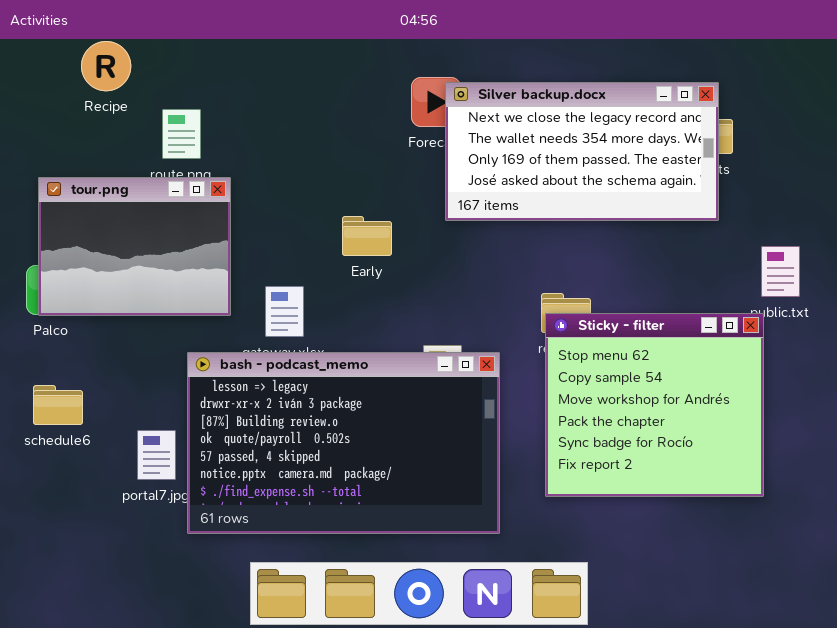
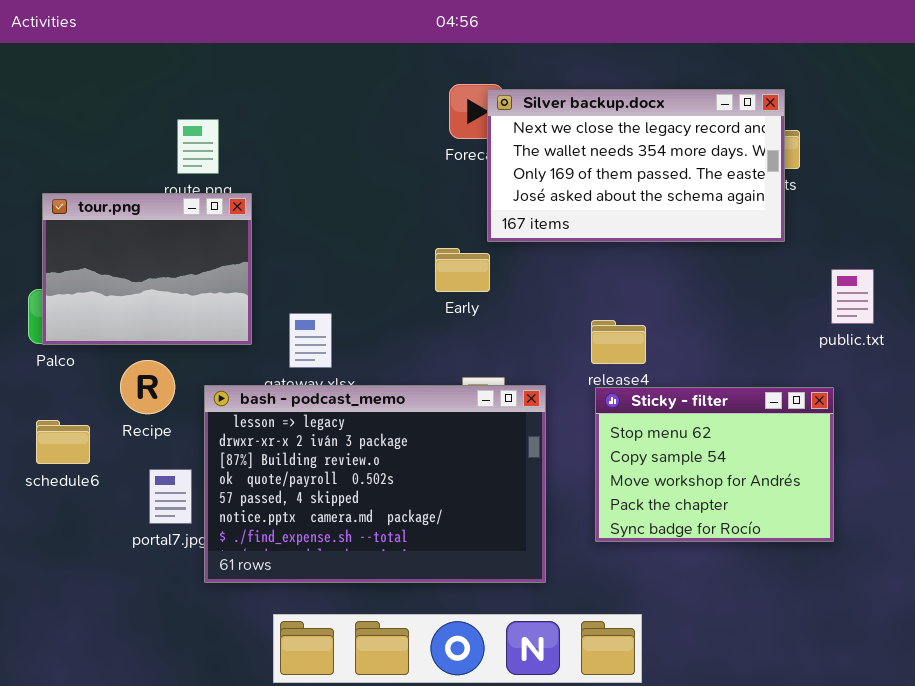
Recipe: [81,41,131,91] -> [120,360,175,414], moved
Early: [342,216,392,256] -> [435,248,490,292], moved
Sticky - filter: [545,313,764,497] -> [595,387,834,542], resized

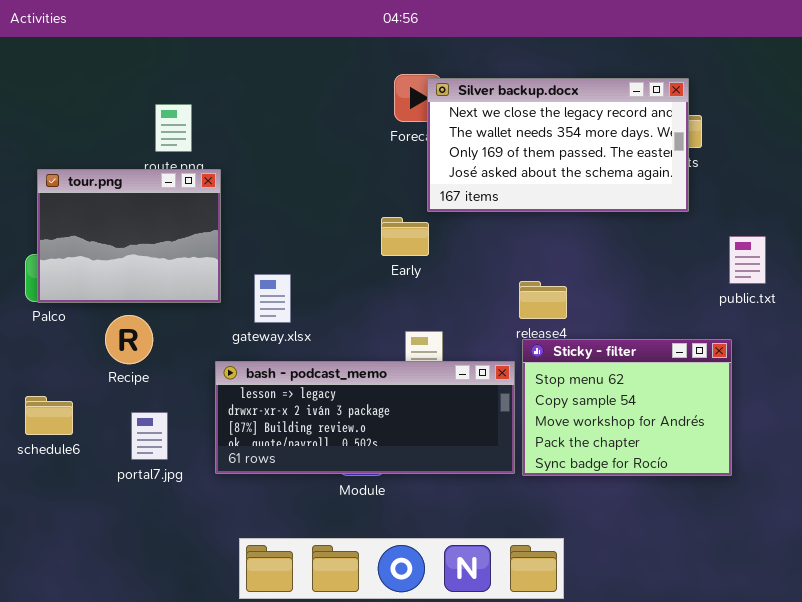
bash - podcast_memo: [204,385,546,583] -> [215,361,515,474], moved, resized
schedule6: [36,420,90,464] -> [25,396,73,435], moved

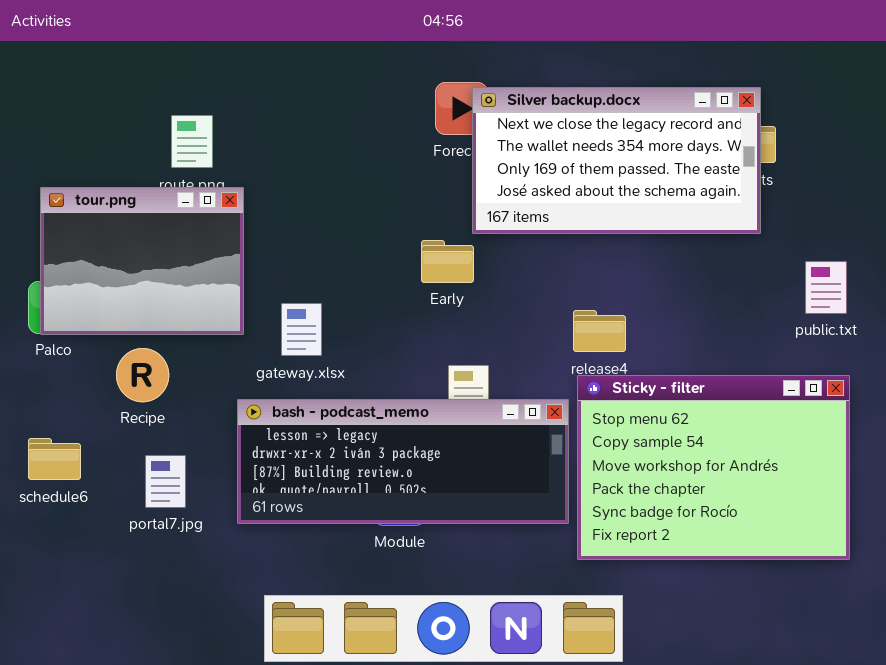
Sticky - filter: [522,339,732,476] -> [577,375,850,560], resized

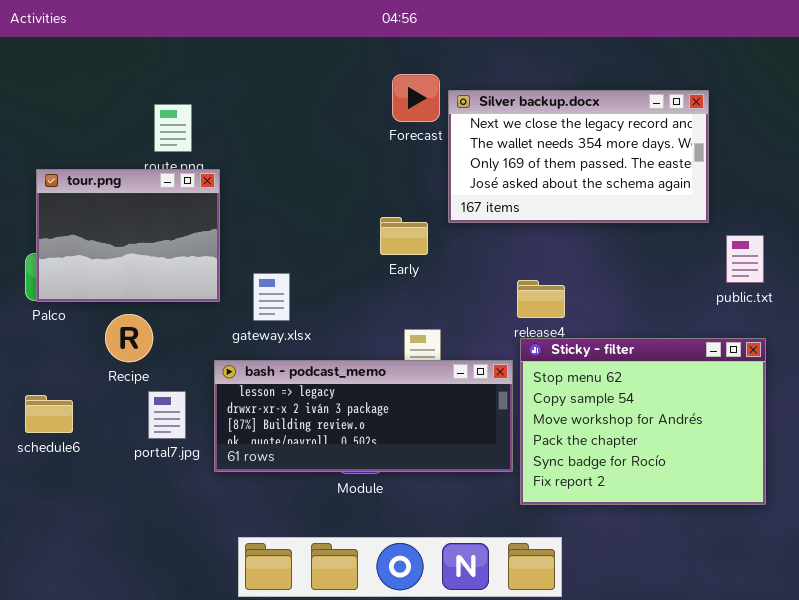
Silver backup.docx: [472,87,761,234] -> [448,90,709,223], moved
portal7.jpg: [145,455,186,508] -> [148,391,186,439], moved

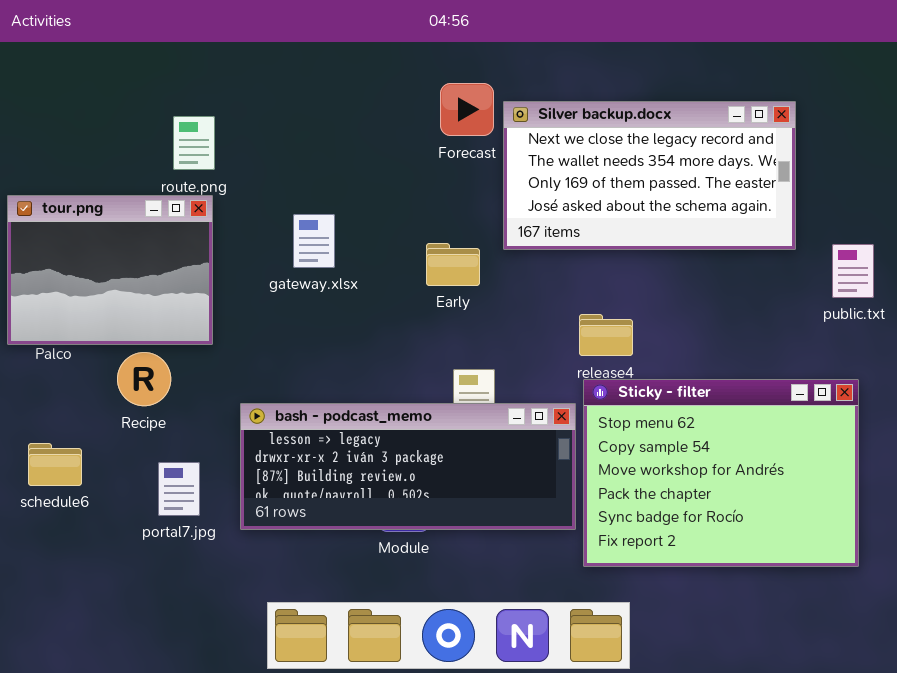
tour.png: [36,169,220,302] -> [7,195,213,345], moved
public.txt: [726,235,764,283] -> [832,244,874,298], moved
gateway.xlsx: [253,273,290,321] -> [293,214,335,268], moved
portal7.jpg: [148,391,186,439] -> [158,462,200,516], moved

